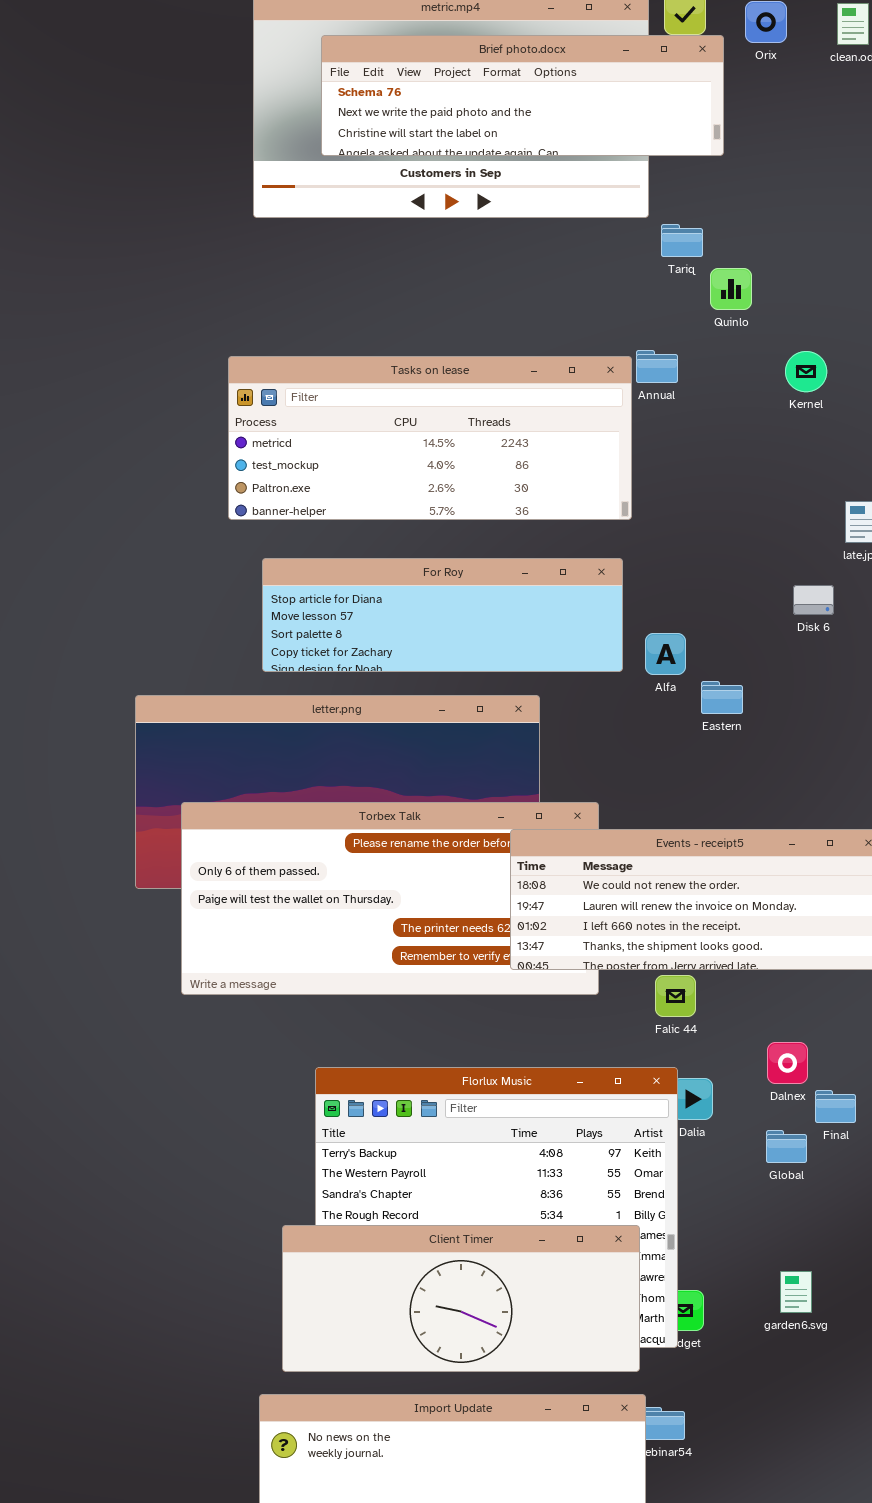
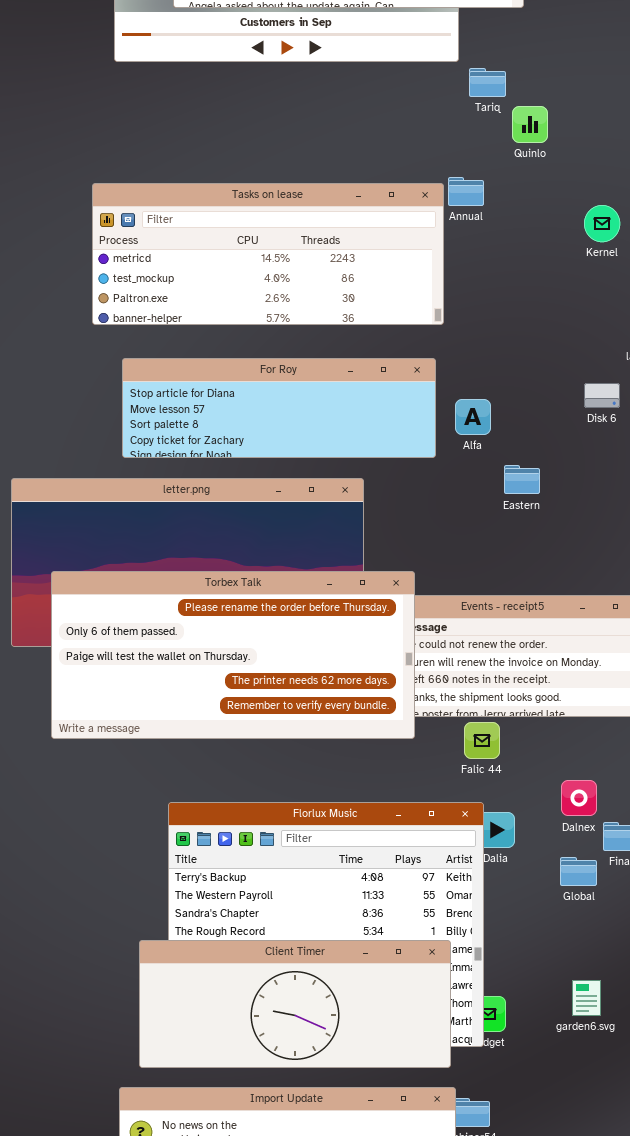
Kernel: [785,351,827,392] -> [584,205,620,242], moved
Alfa: [645,633,686,675] -> [455,399,491,435], moved
Torbex Talk: [181,802,599,995] -> [51,571,415,739], raised

